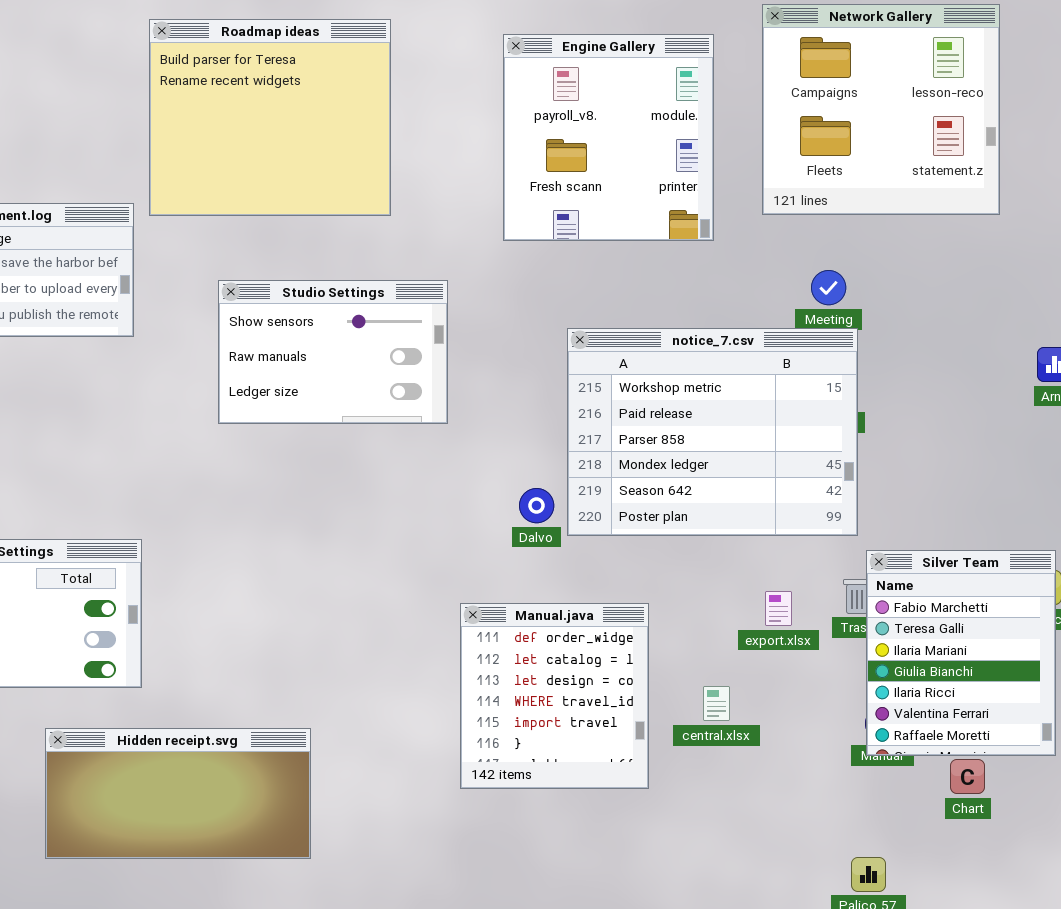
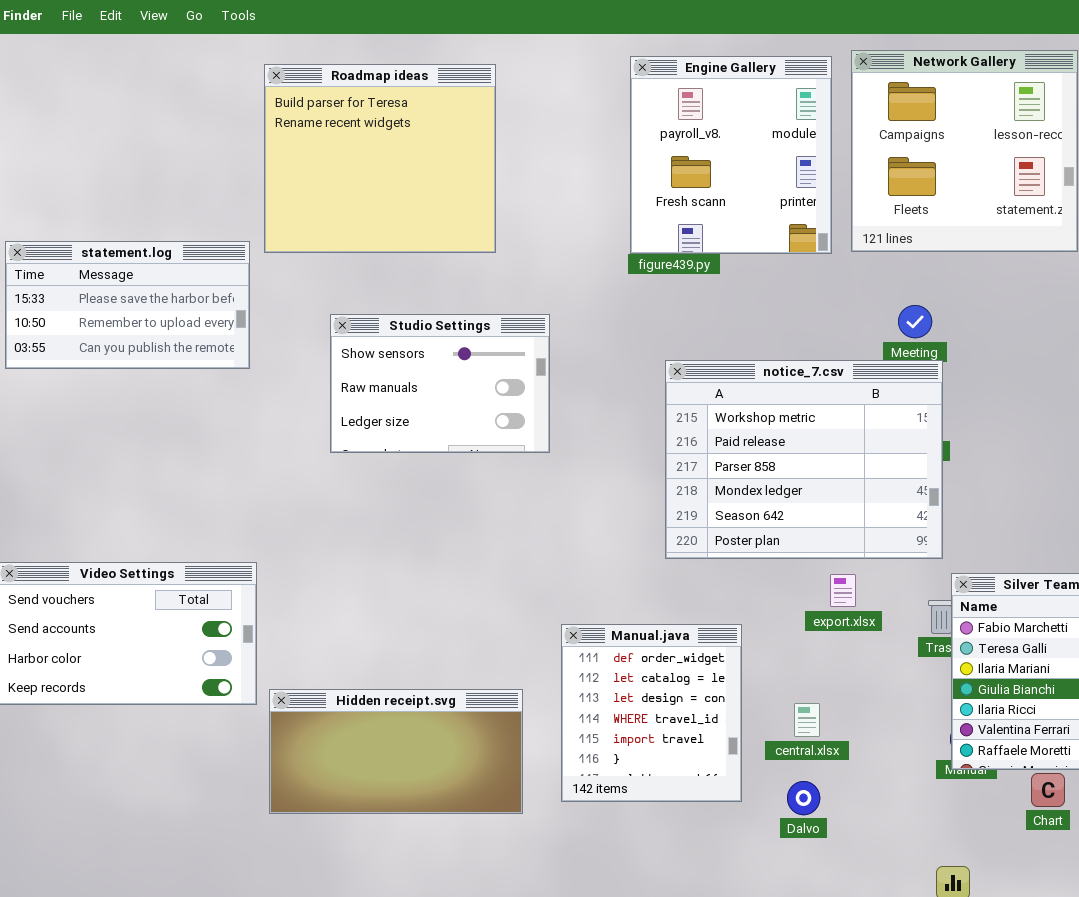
Engine Gallery: [503,34,714,241] -> [630,56,832,254], moved
Dalvo: [519,488,554,523] -> [787,781,820,815], moved
export.xlsx: [765,591,792,626] -> [830,574,856,607], moved
Hidden receipt.svg: [45,728,311,859] -> [269,689,523,814], moved

